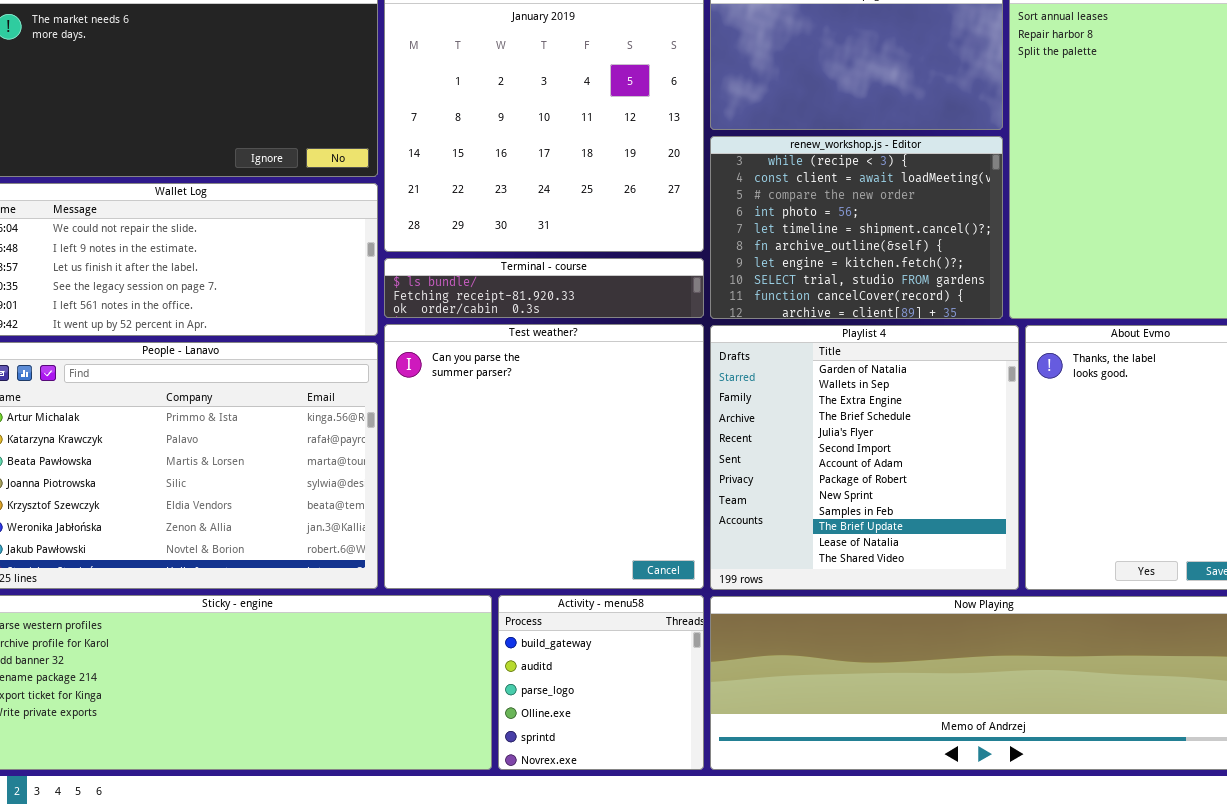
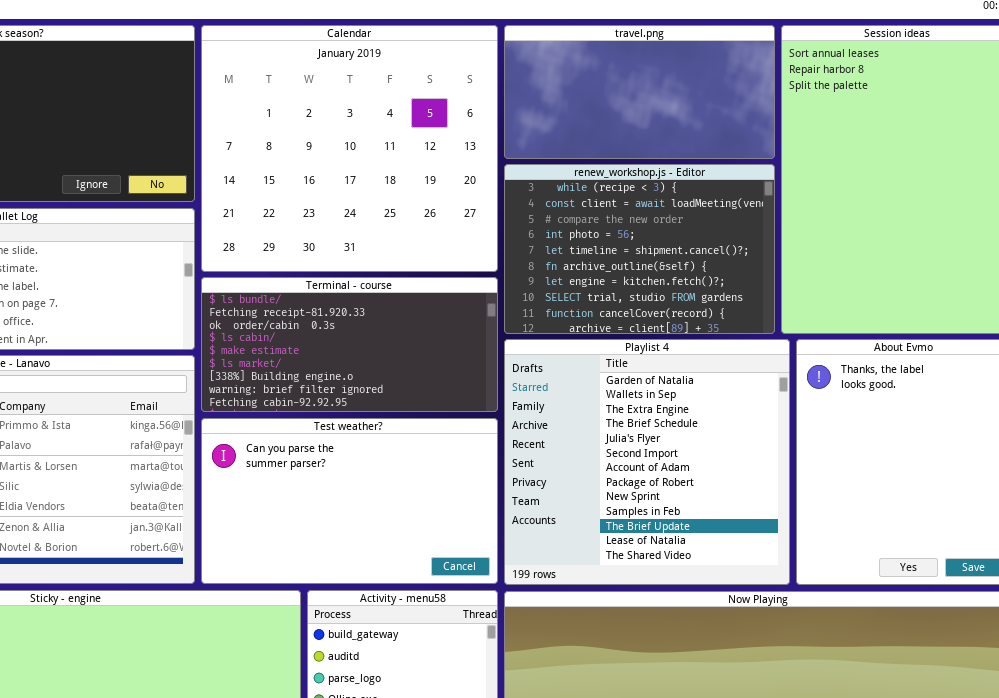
Terminal - course: [384,258,704,318] -> [201,277,498,412], resized
Test weather?: [384,324,704,589] -> [201,418,498,584], resized

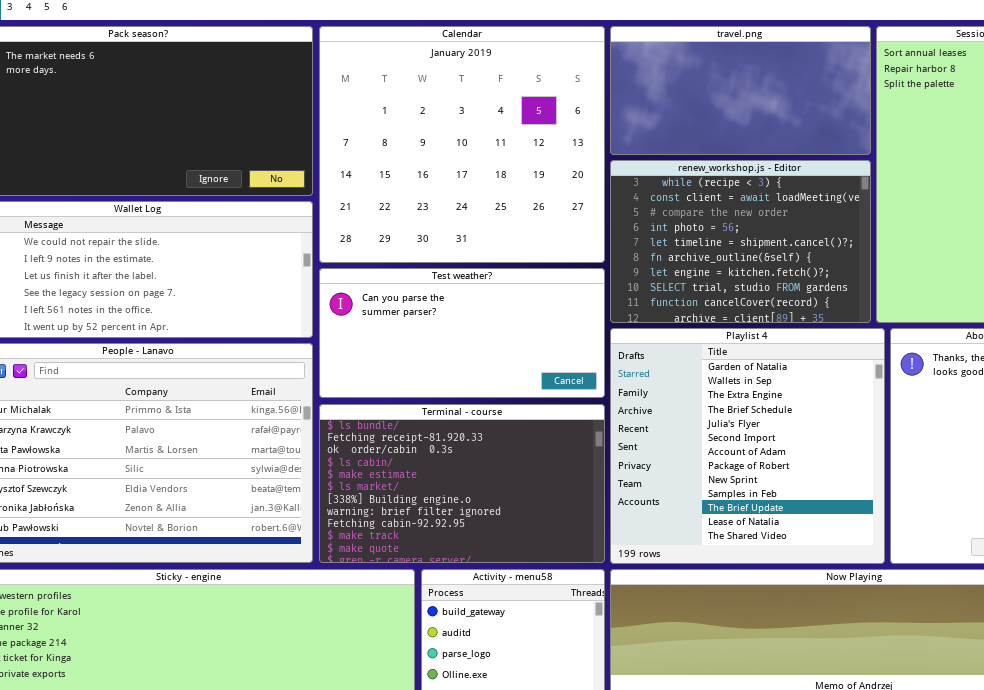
Terminal - course: [201,277,498,412] -> [319,404,605,563], moved, resized
Test weather?: [201,418,498,584] -> [319,268,605,398], moved, resized

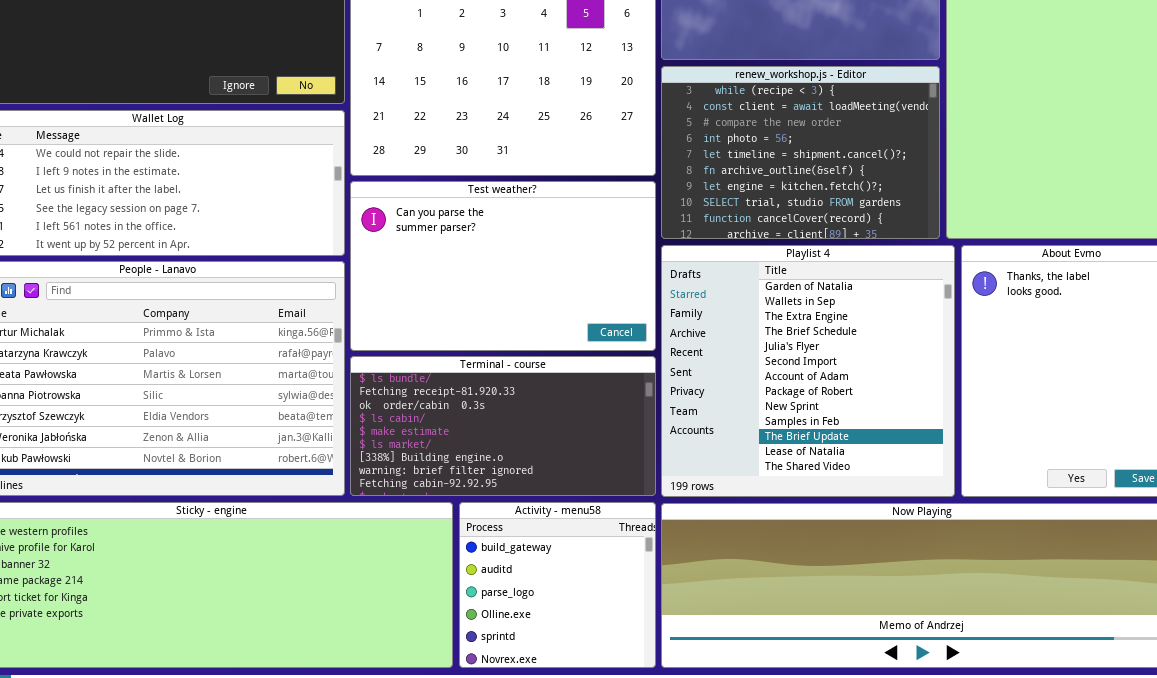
Test weather?: [319,268,605,398] -> [350,181,656,351], resized
Terminal - course: [319,404,605,563] -> [350,356,656,496], resized

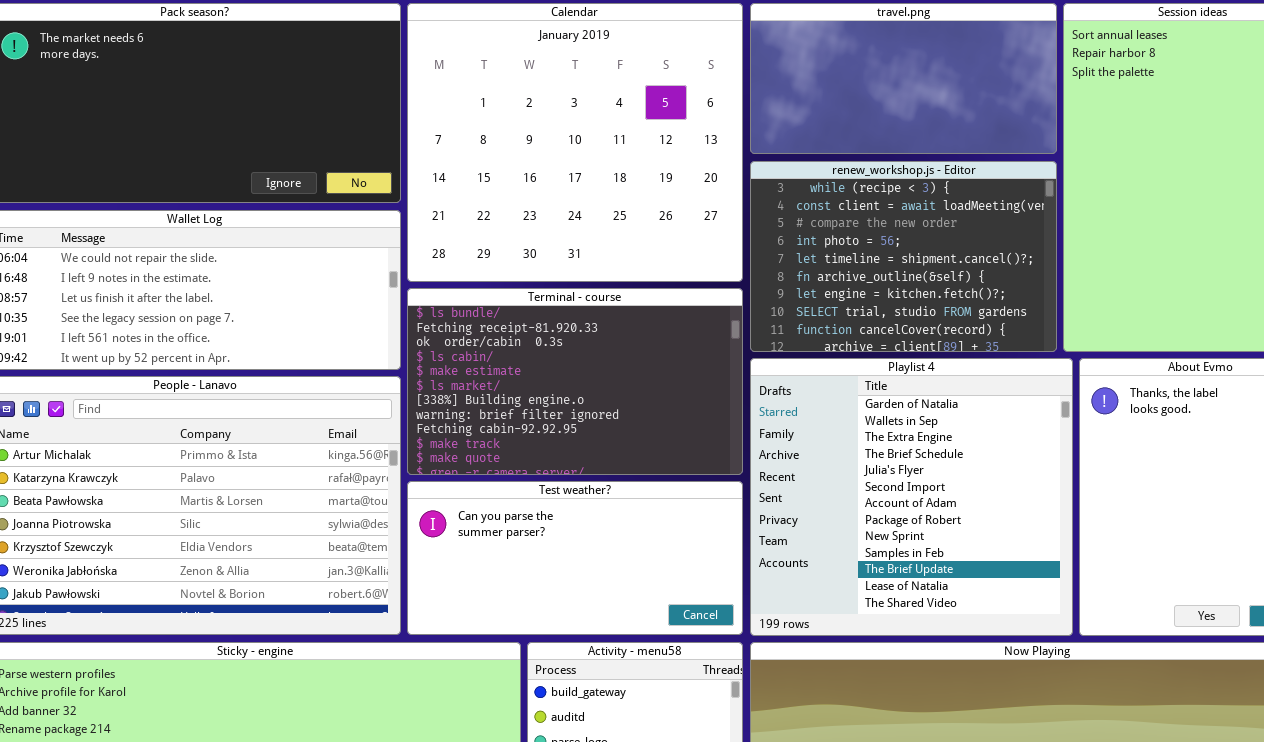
Test weather?: [350,181,656,351] -> [407,481,743,635], moved, resized
Terminal - course: [350,356,656,496] -> [407,288,743,475], moved, resized

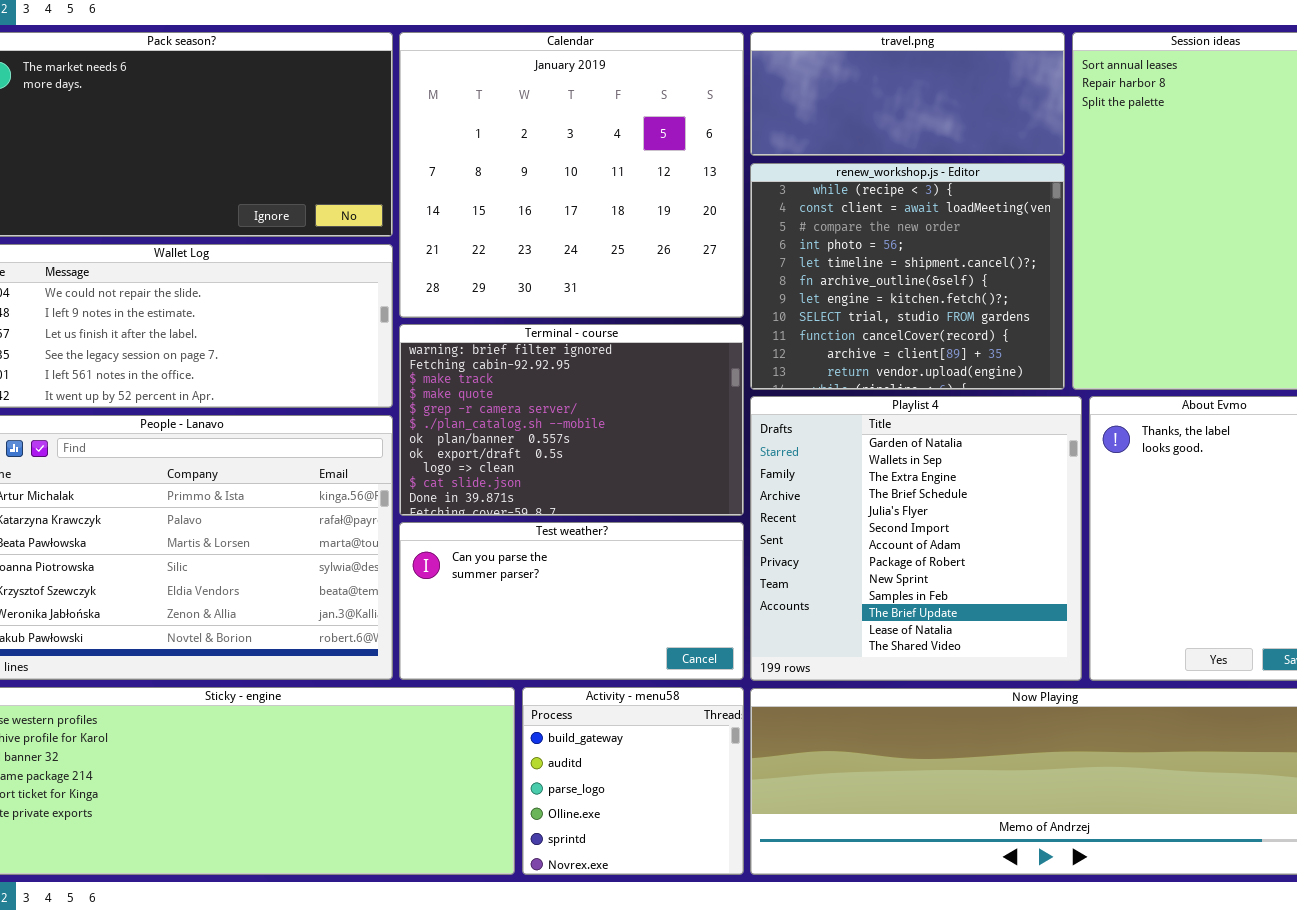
travel.png: [750,3,1057,154] -> [750,32,1065,156], resized
renew_workshop.js - Editor: [750,161,1057,352] -> [750,163,1065,390], resized
Terminal - course: [407,288,743,475] -> [399,324,744,516], scrolled down 7 rows

